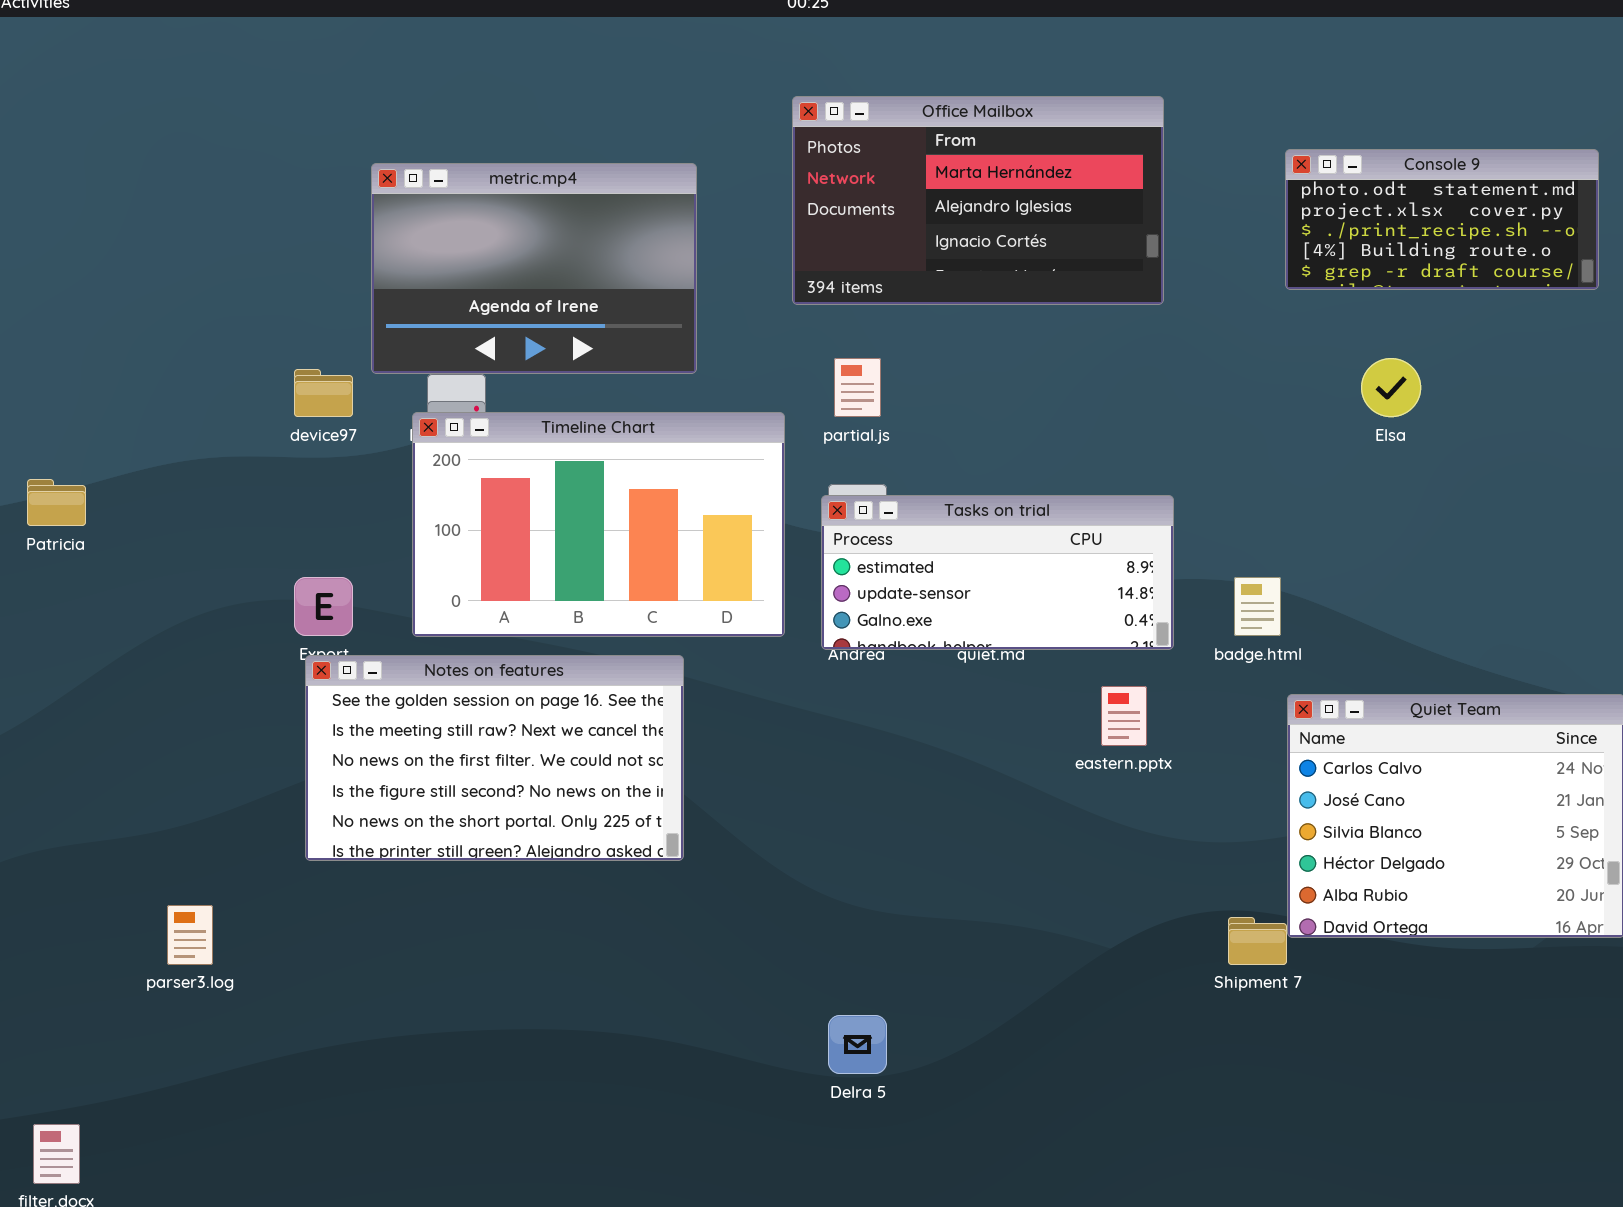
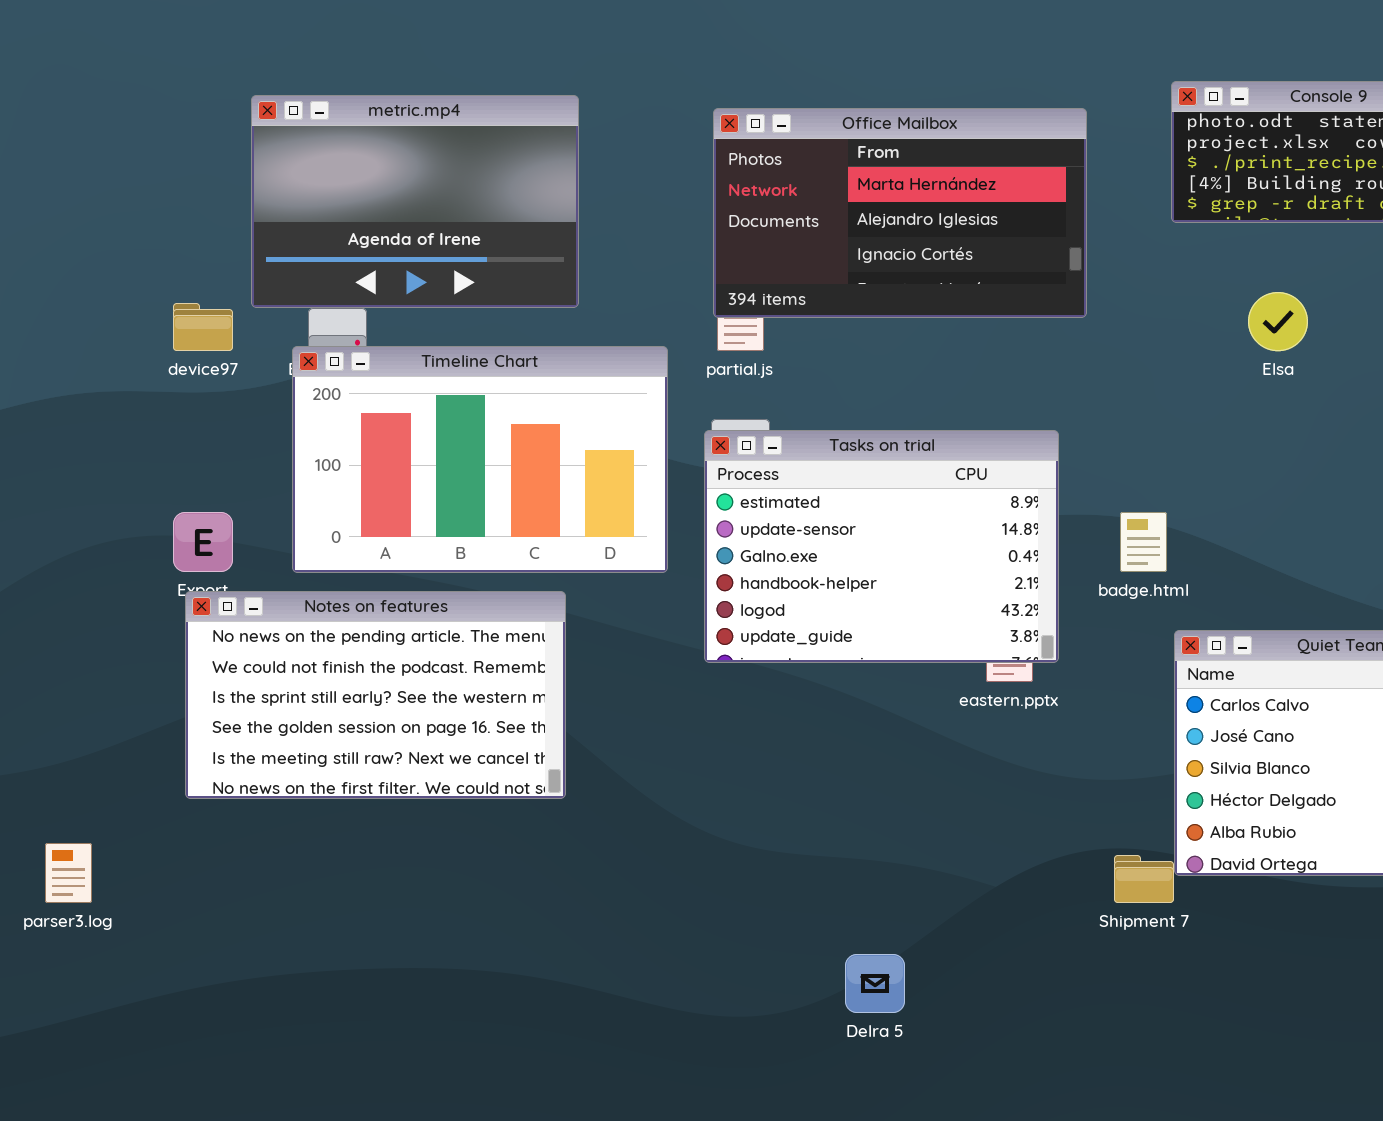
Office Mailbox: [792,96,1164,305] -> [713,108,1087,318], moved
Tasks on trial: [821,495,1174,650] -> [704,430,1059,663], resized
Notes on features: [305,655,684,861] -> [185,591,566,799], scrolled up 3 rows
Delra 5: [828,1015,887,1074] -> [845,954,905,1013], moved

